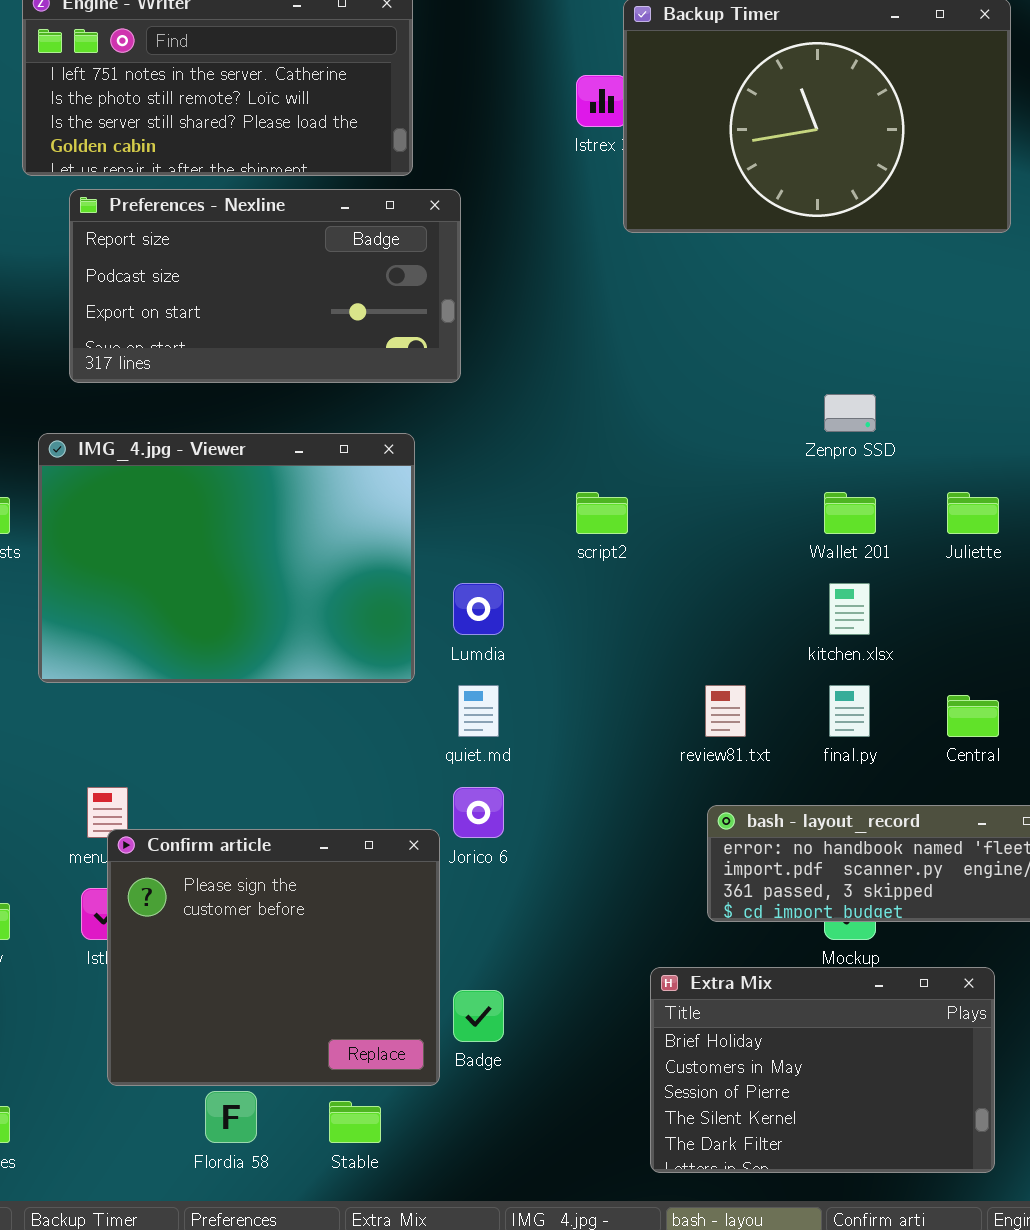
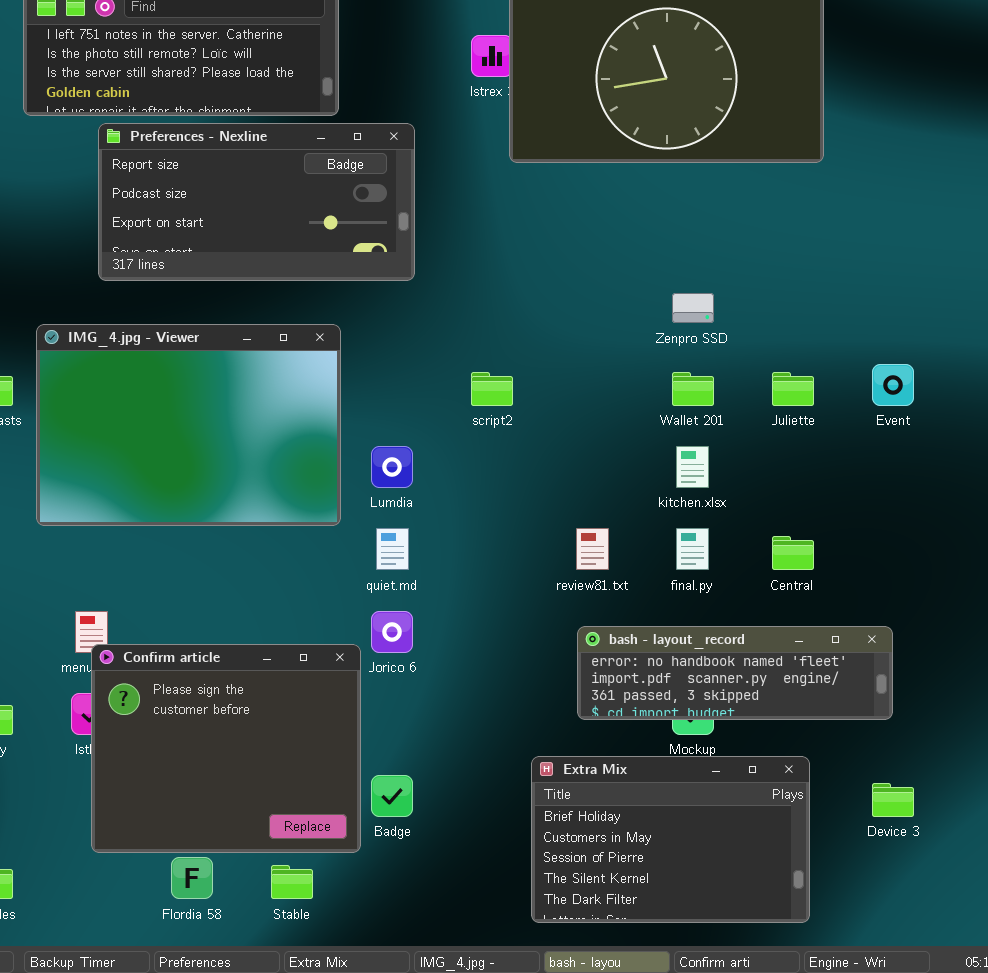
Preferences - Nexline: [69,189,461,383] -> [98,123,415,281], moved

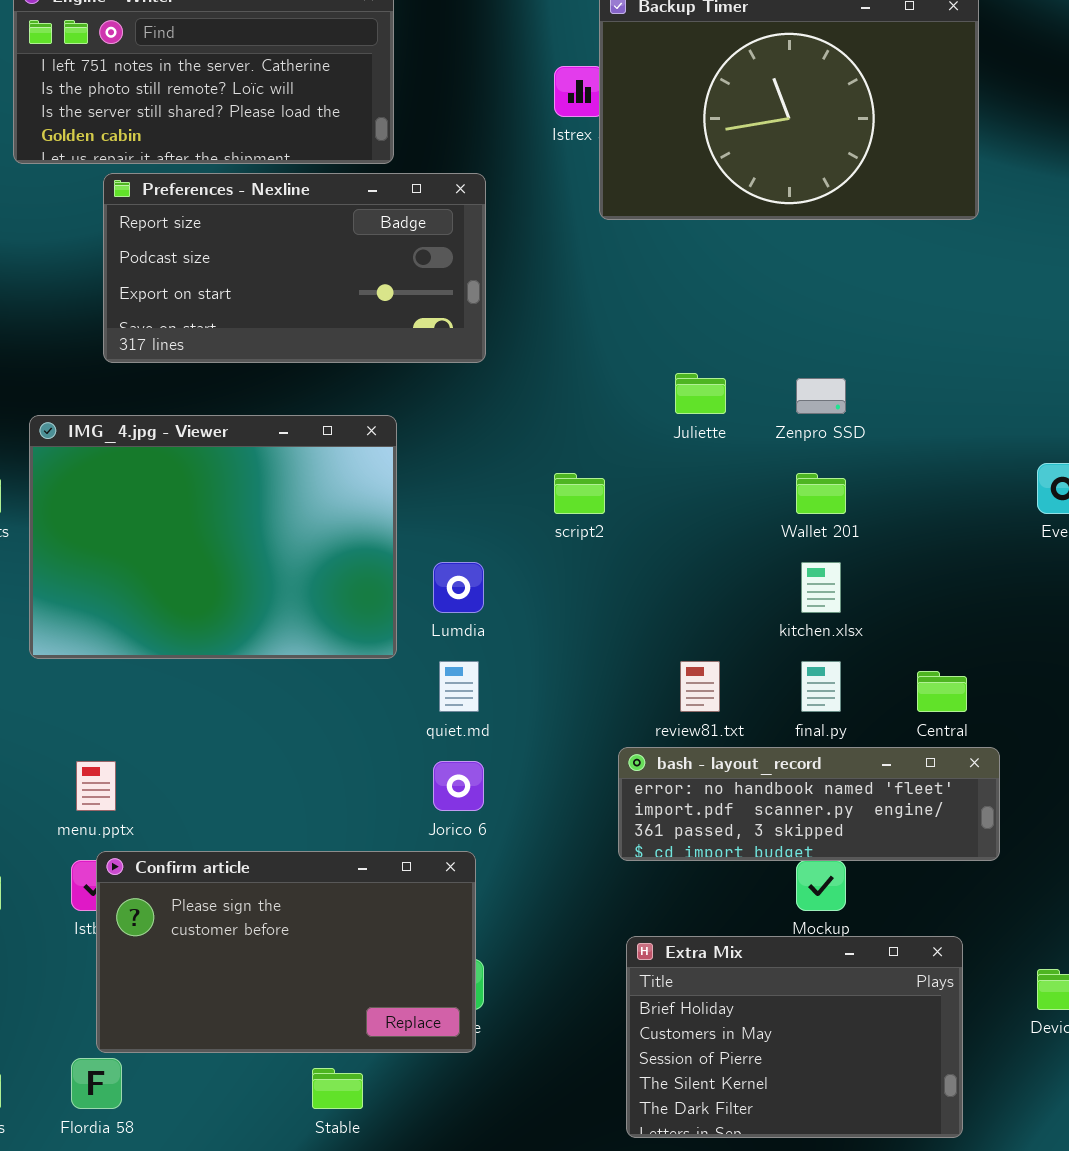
Juliette: [772,372,814,406] -> [675,373,726,414], moved
bash - layout_record: [577,626,893,720] -> [618,747,1000,861], moved
Confirm article: [91,644,361,853] -> [96,851,476,1053], resized
Flordia 58: [171,857,213,899] -> [71,1058,122,1109], moved

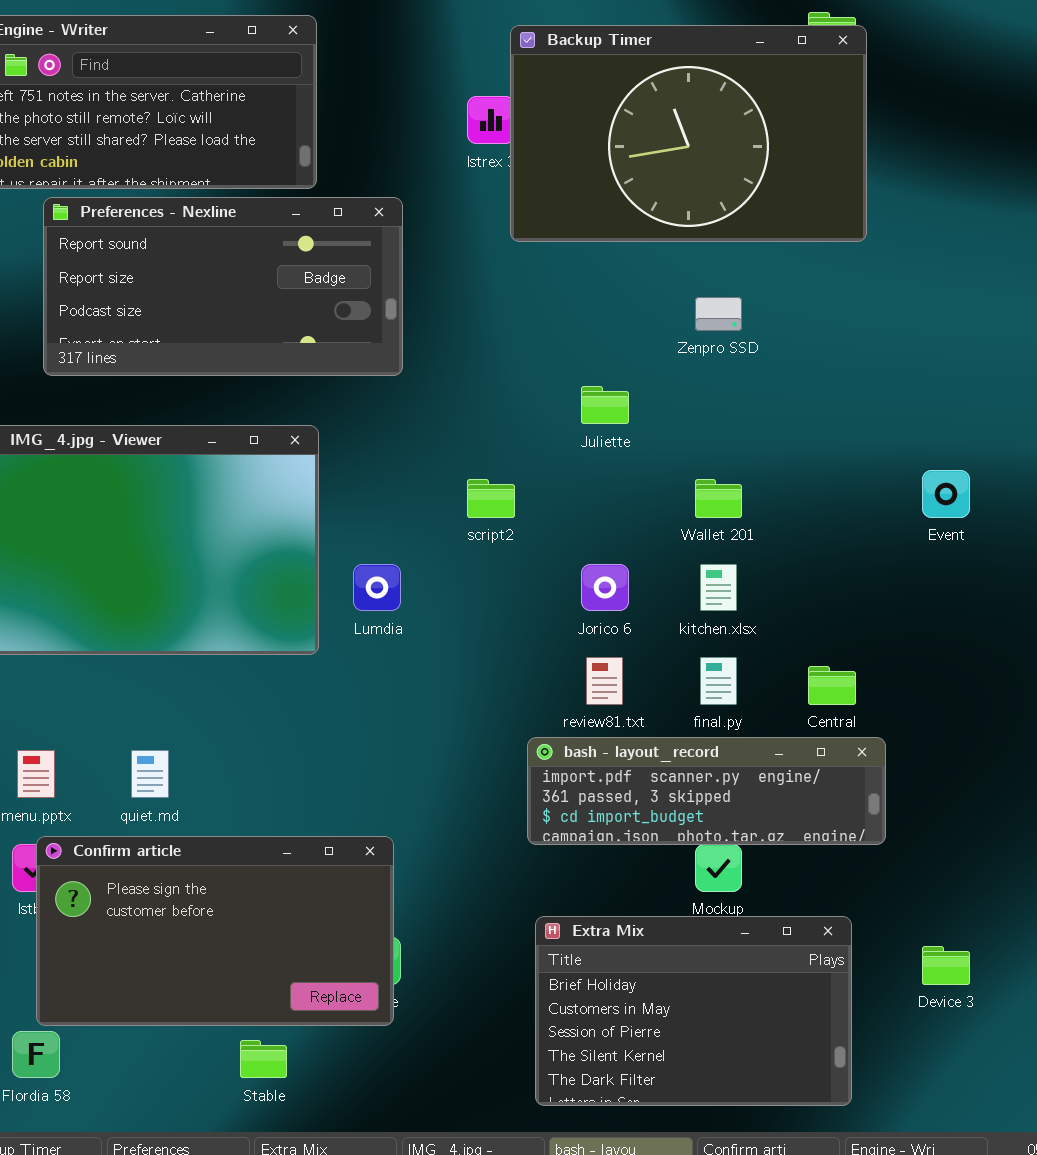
Preferences - Nexline: [103,173,486,363] -> [43,197,403,376], scrolled up 1 row
Zenpro SSD: [796,378,846,414] -> [695,297,742,331], moved
quiet.md: [439,661,479,712] -> [131,750,169,798], moved
bash - layout_record: [618,747,1000,861] -> [527,737,886,845], scrolled down 1 row
Jorico 6: [433,761,484,811] -> [581,564,629,611], moved

